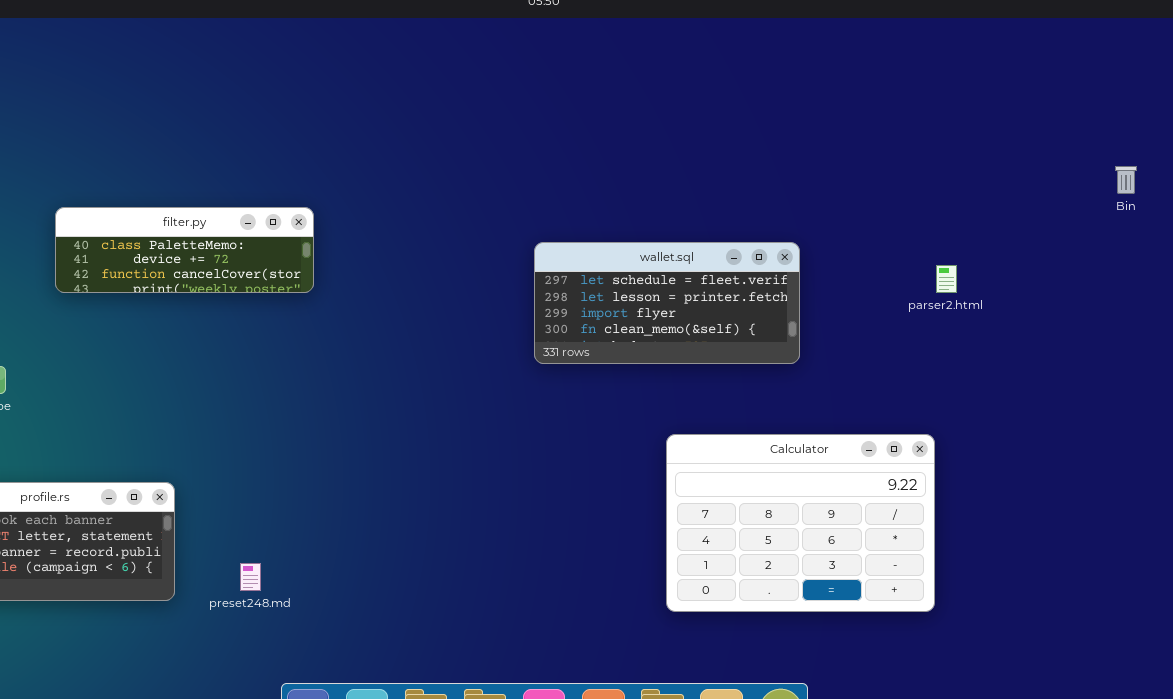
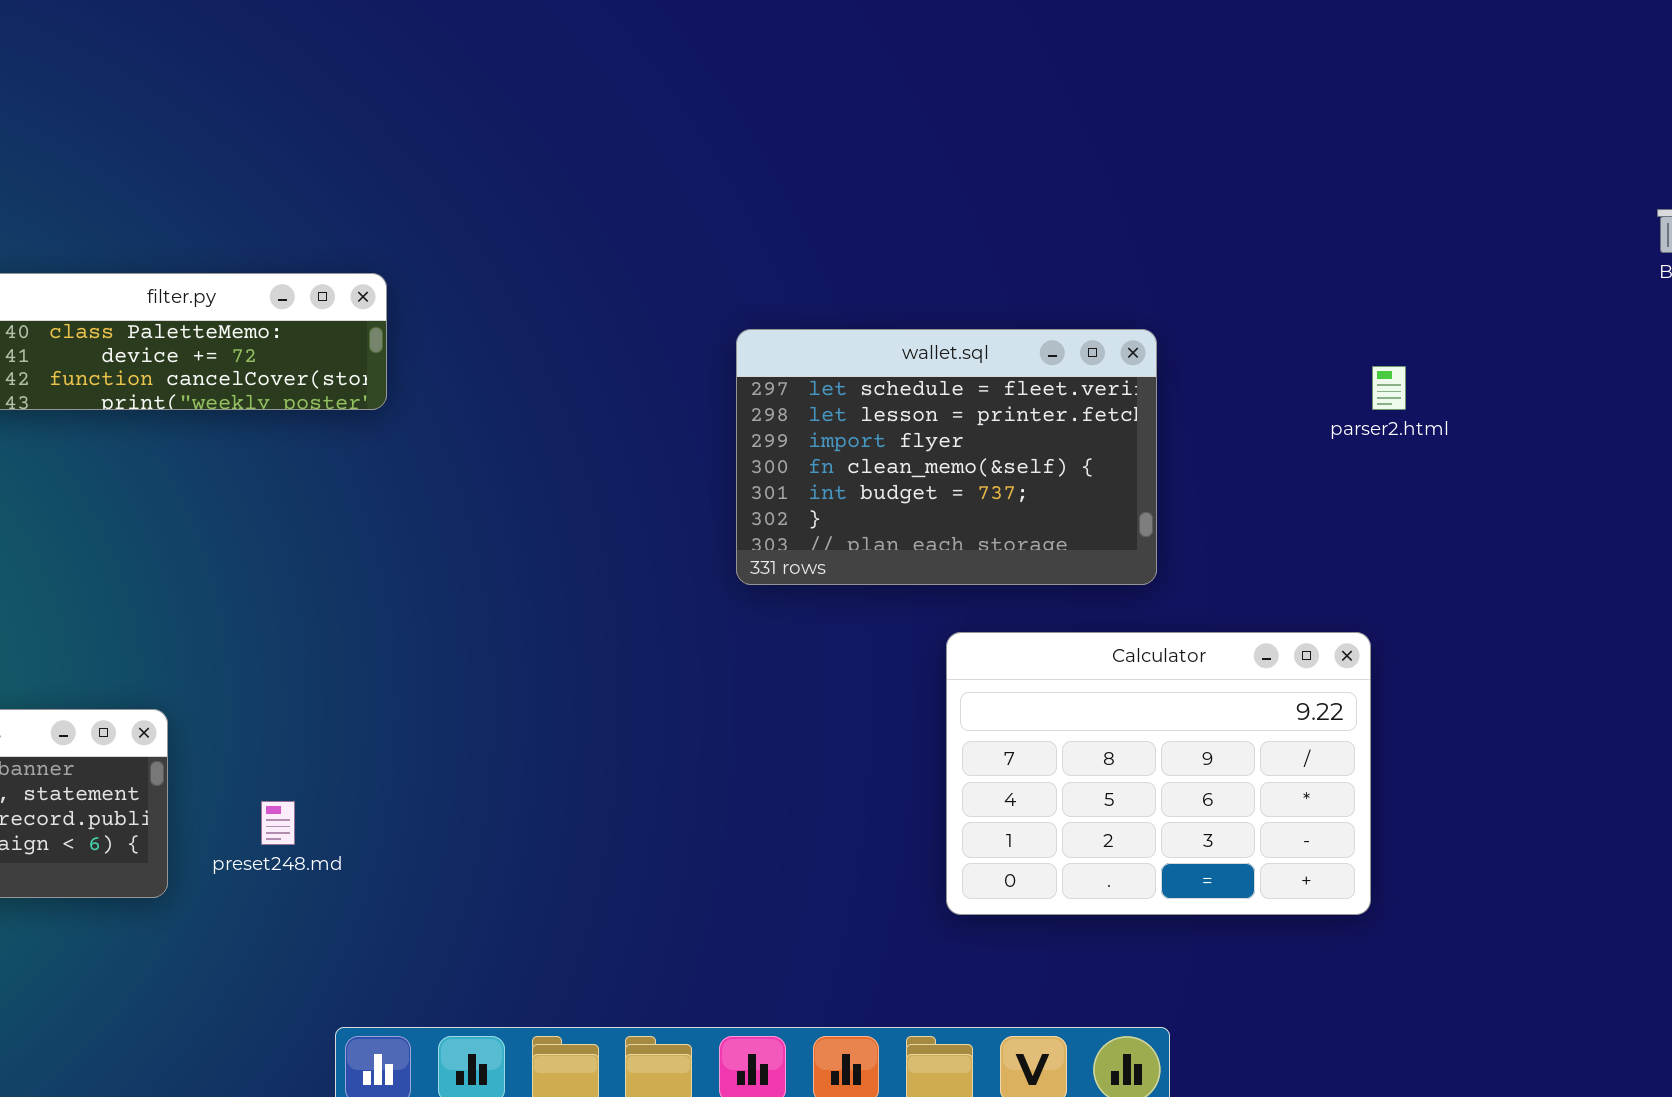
wallet.sql: [534,242,800,364] -> [736,329,1157,585], resized
preset248.md: [240,563,261,591] -> [261,801,295,845], moved

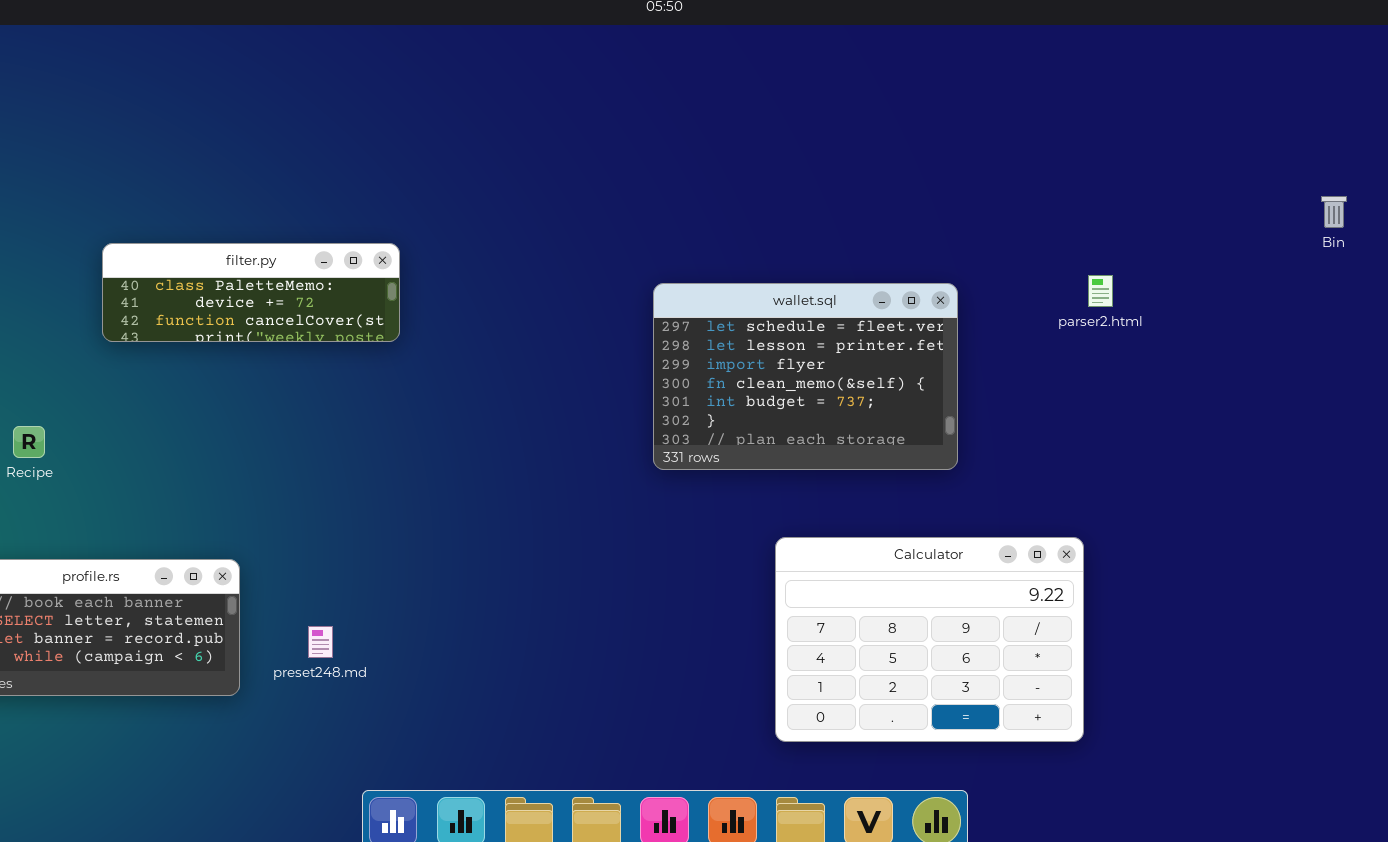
parser2.html: [1372,366,1406,410] -> [1088,275,1113,307], moved
Calculator: [946,632,1371,915] -> [775,537,1084,742], moved

